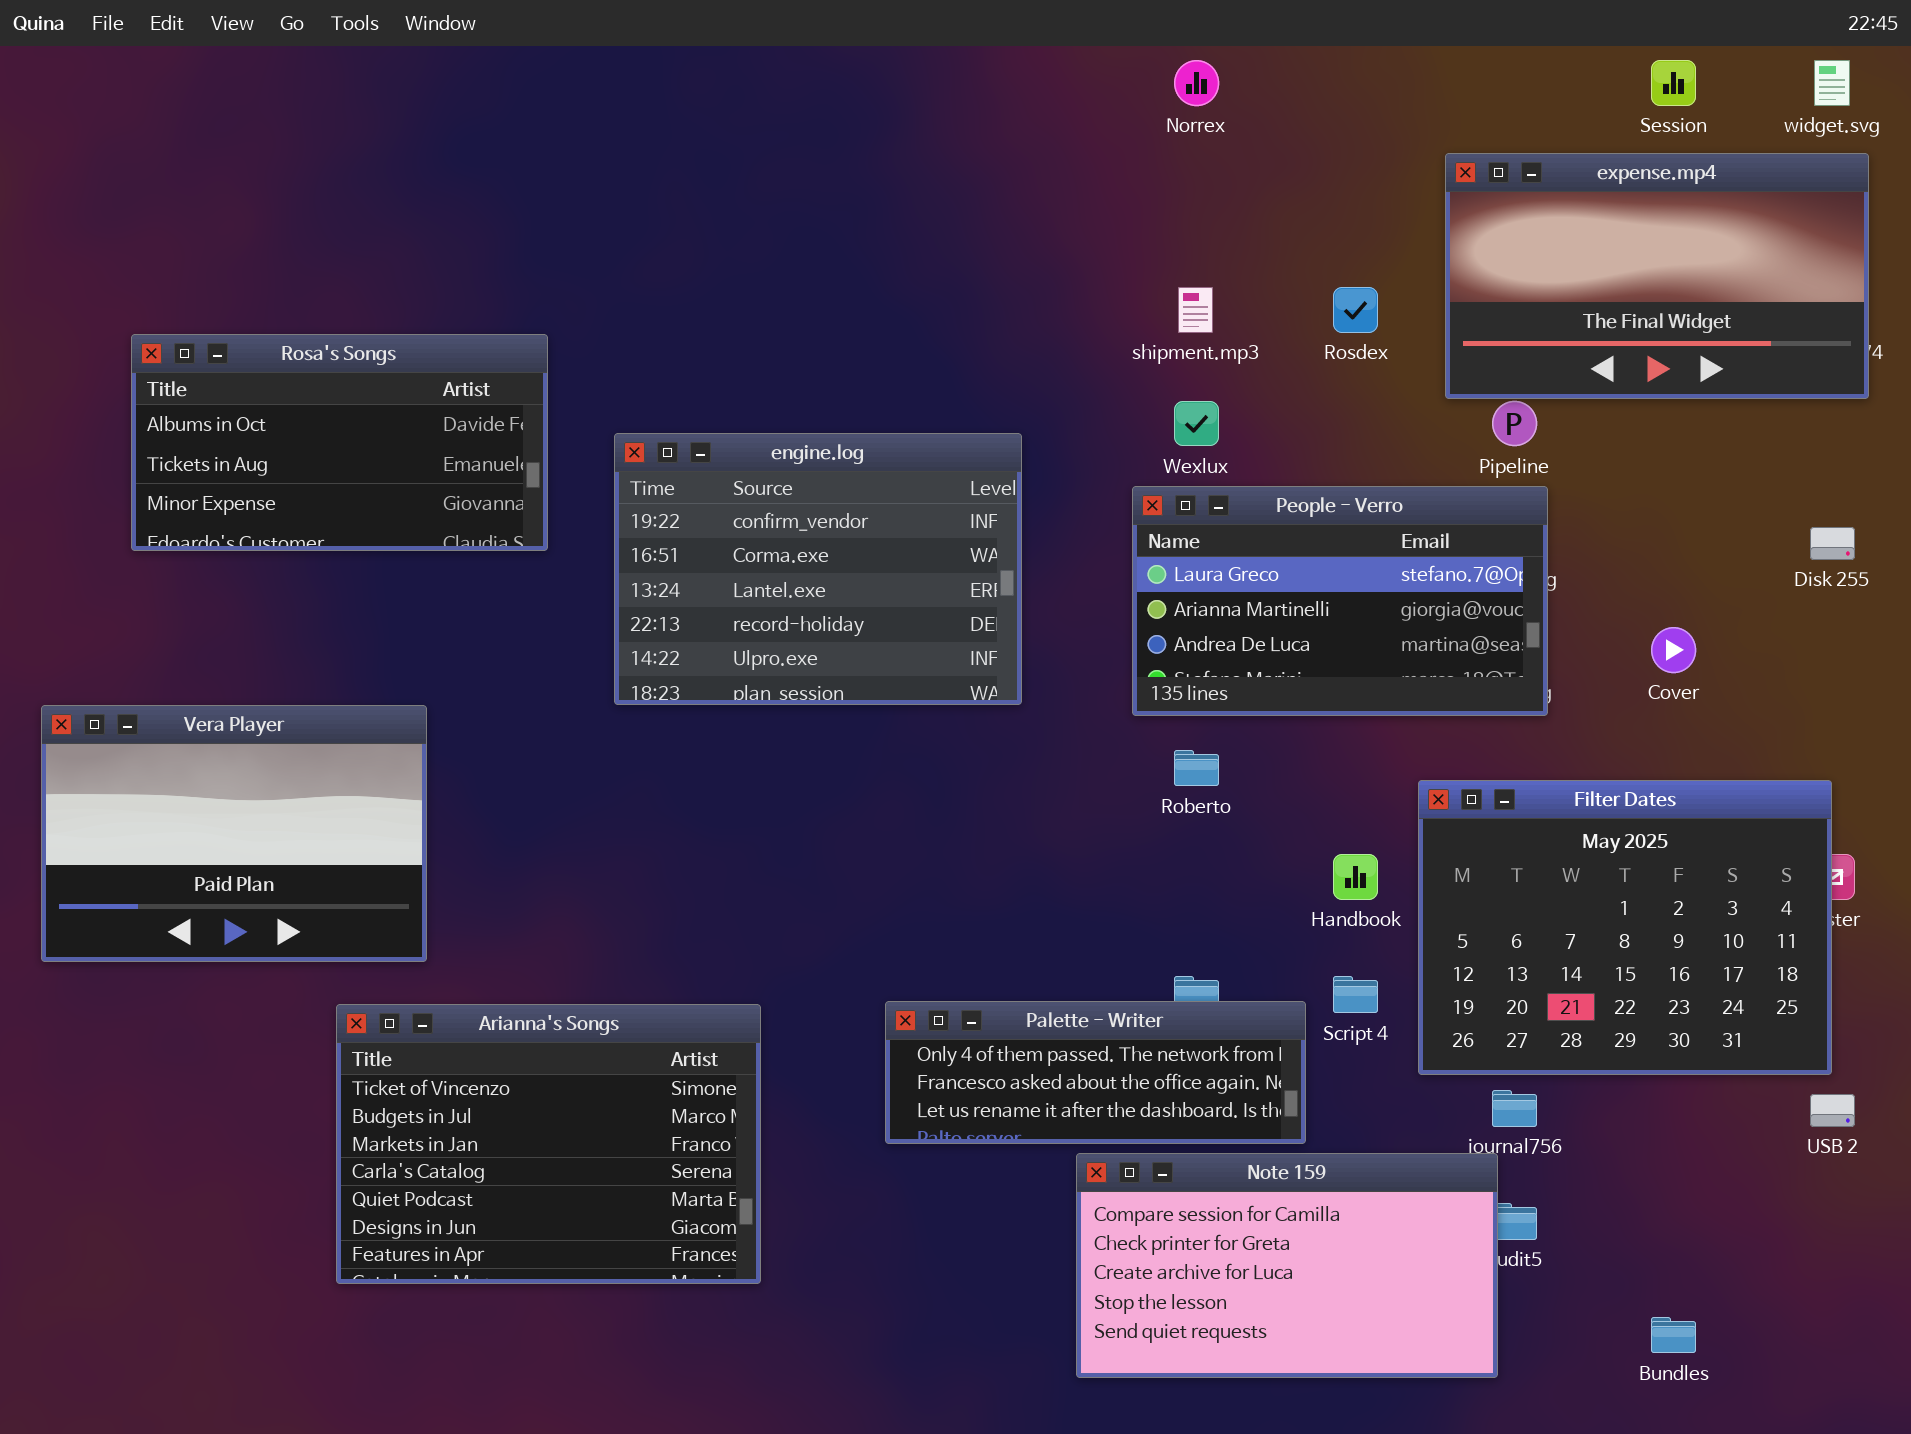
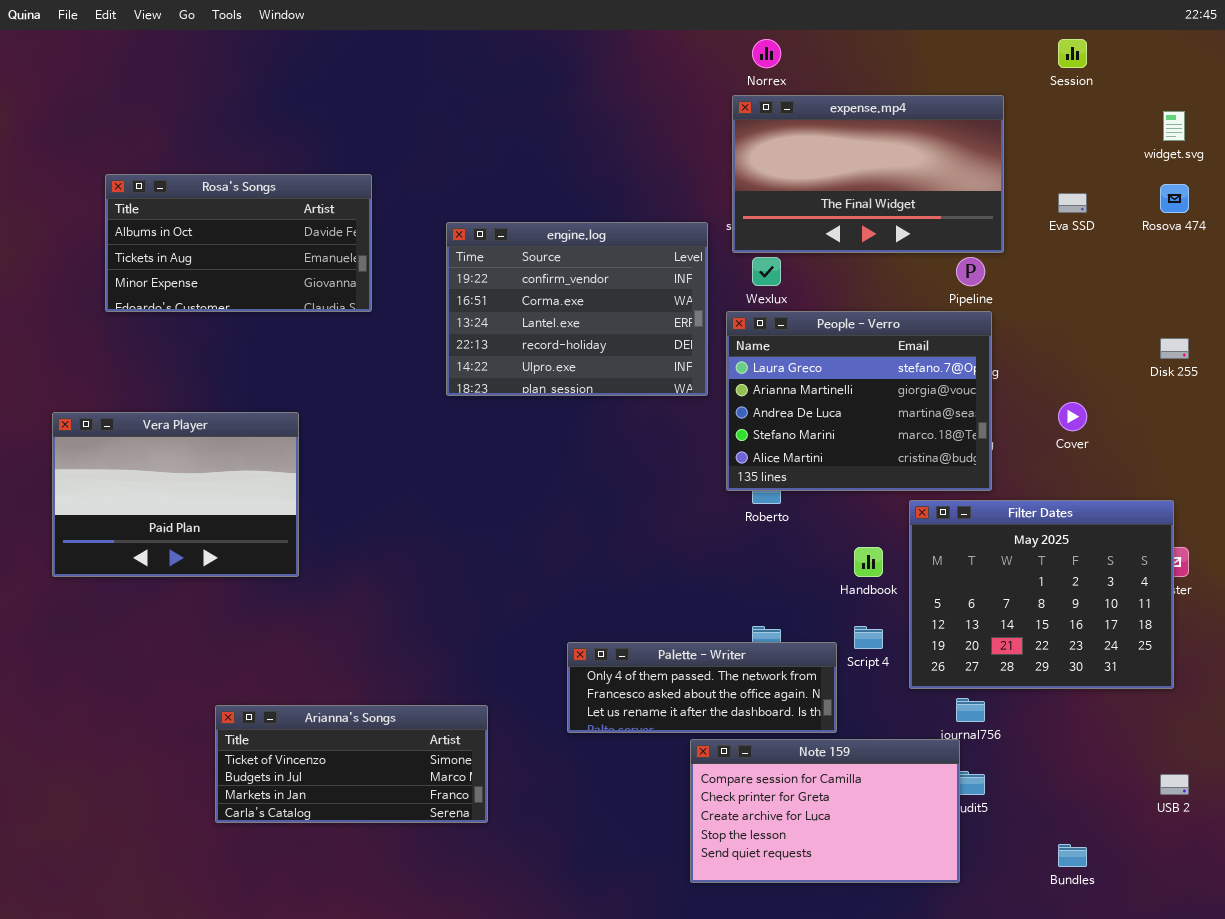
widget.svg: [1814,60,1850,106] -> [1163,111,1185,141], moved
expense.mp4: [1445,153,1869,399] -> [732,95,1004,253], moved
Rosa's Songs: [131,334,548,551] -> [105,174,372,312], moved
engine.log: [614,433,1022,705] -> [446,222,708,396], moved
People - Verro: [1132,486,1548,716] -> [726,311,992,491], resized
Vera Player: [41,705,427,962] -> [52,412,299,577], moved
Arianna's Songs: [336,1004,761,1284] -> [215,705,488,823], resized
USB 2: [1810,1094,1855,1127] -> [1160,774,1189,795], moved

